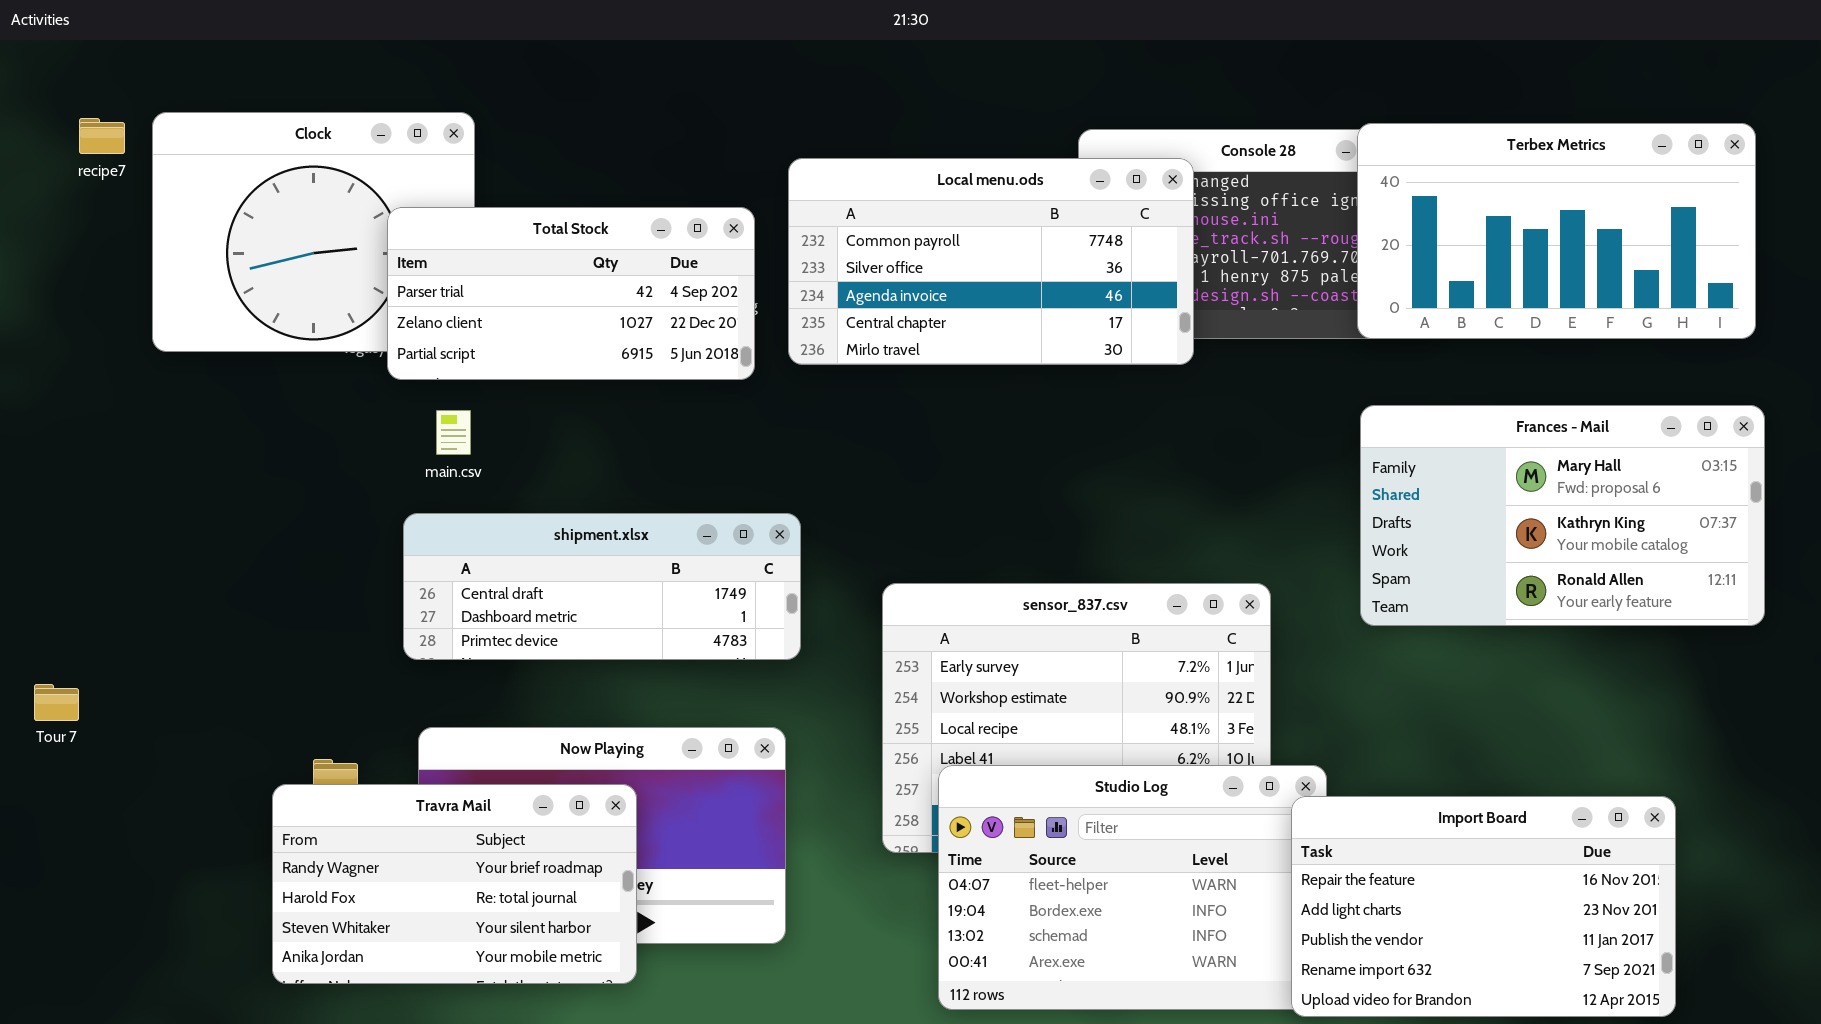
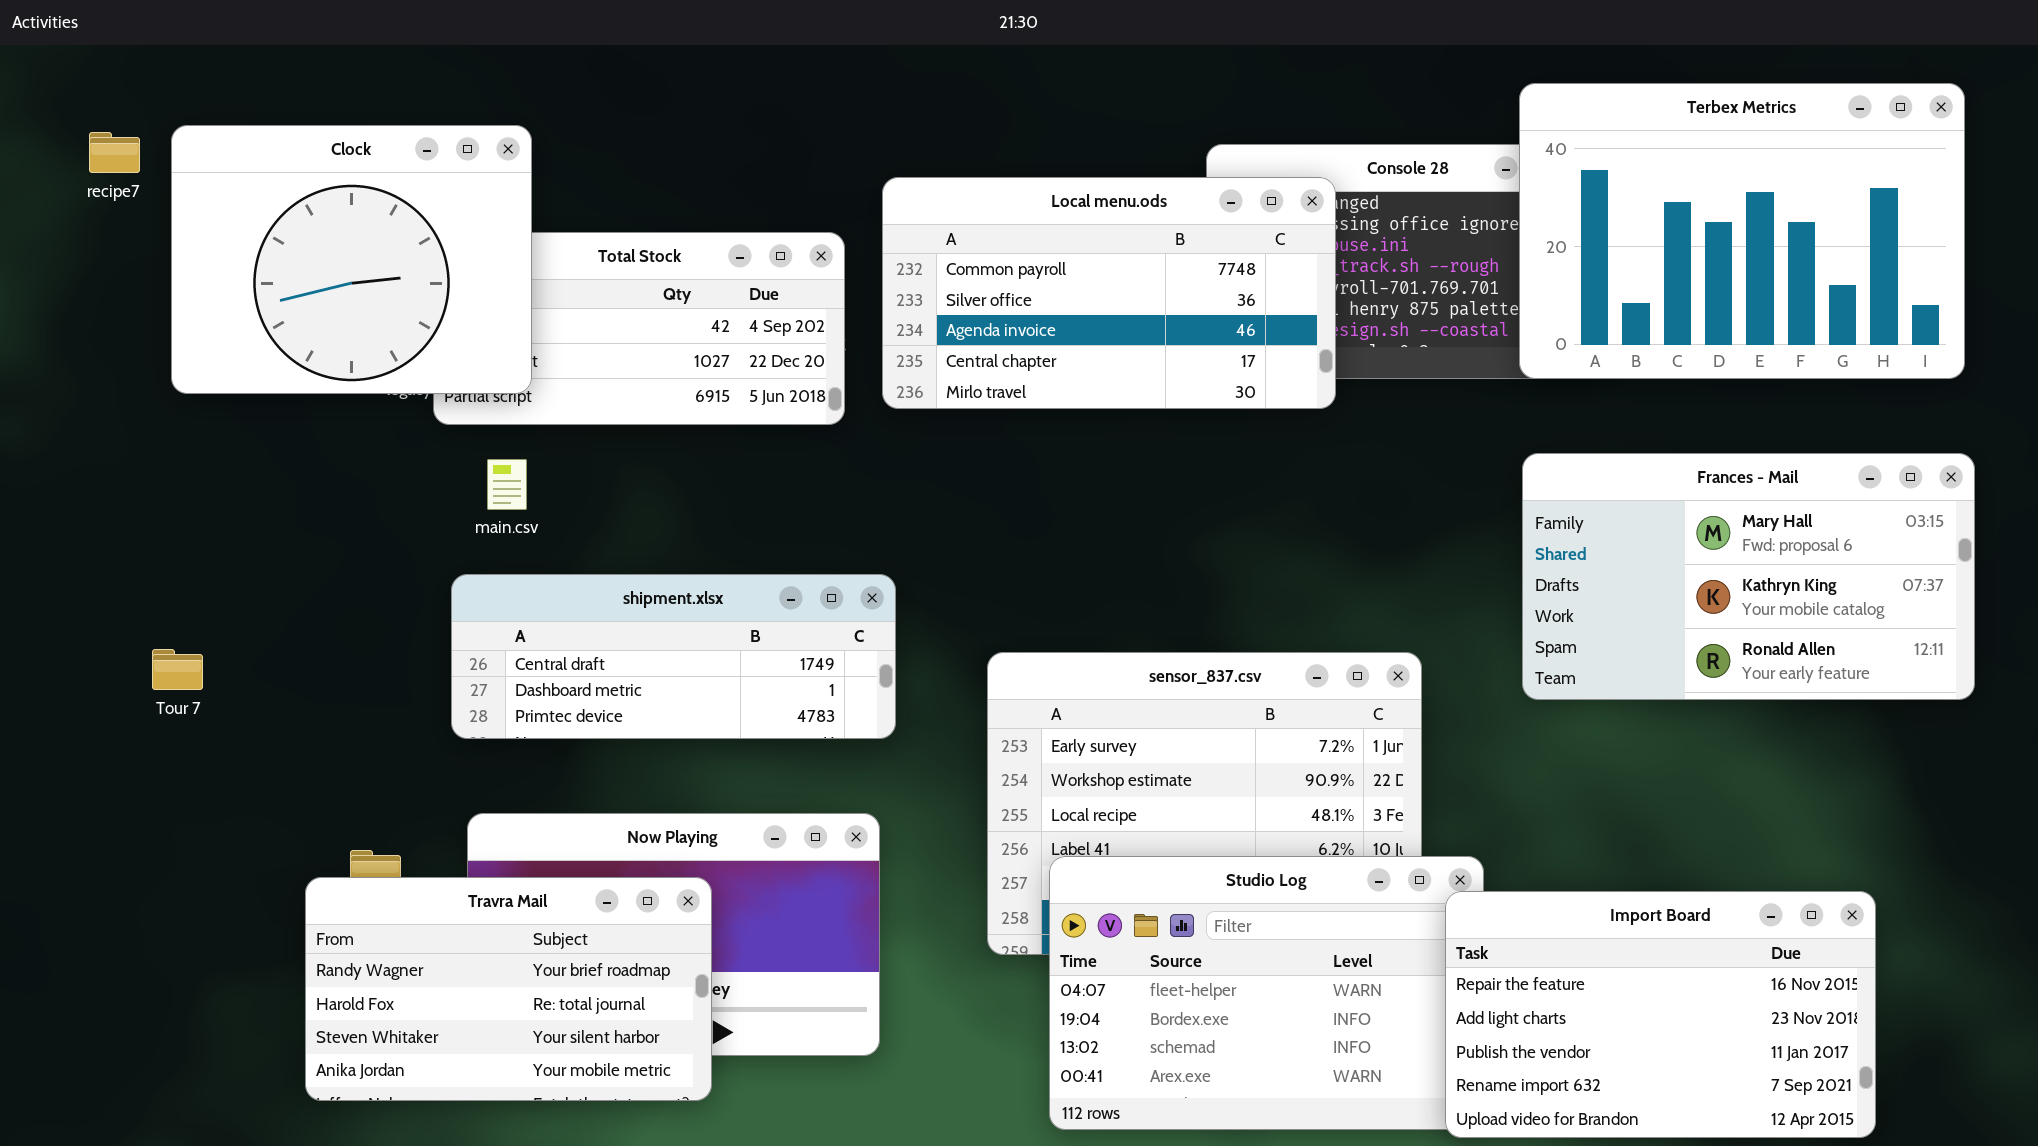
Clock: [152,112,475,352] -> [171,125,532,394], raised
Terbex Metrics: [1357,123,1756,339] -> [1519,83,1965,379], resized
Tour 7: [34,684,79,721] -> [152,649,203,690], moved

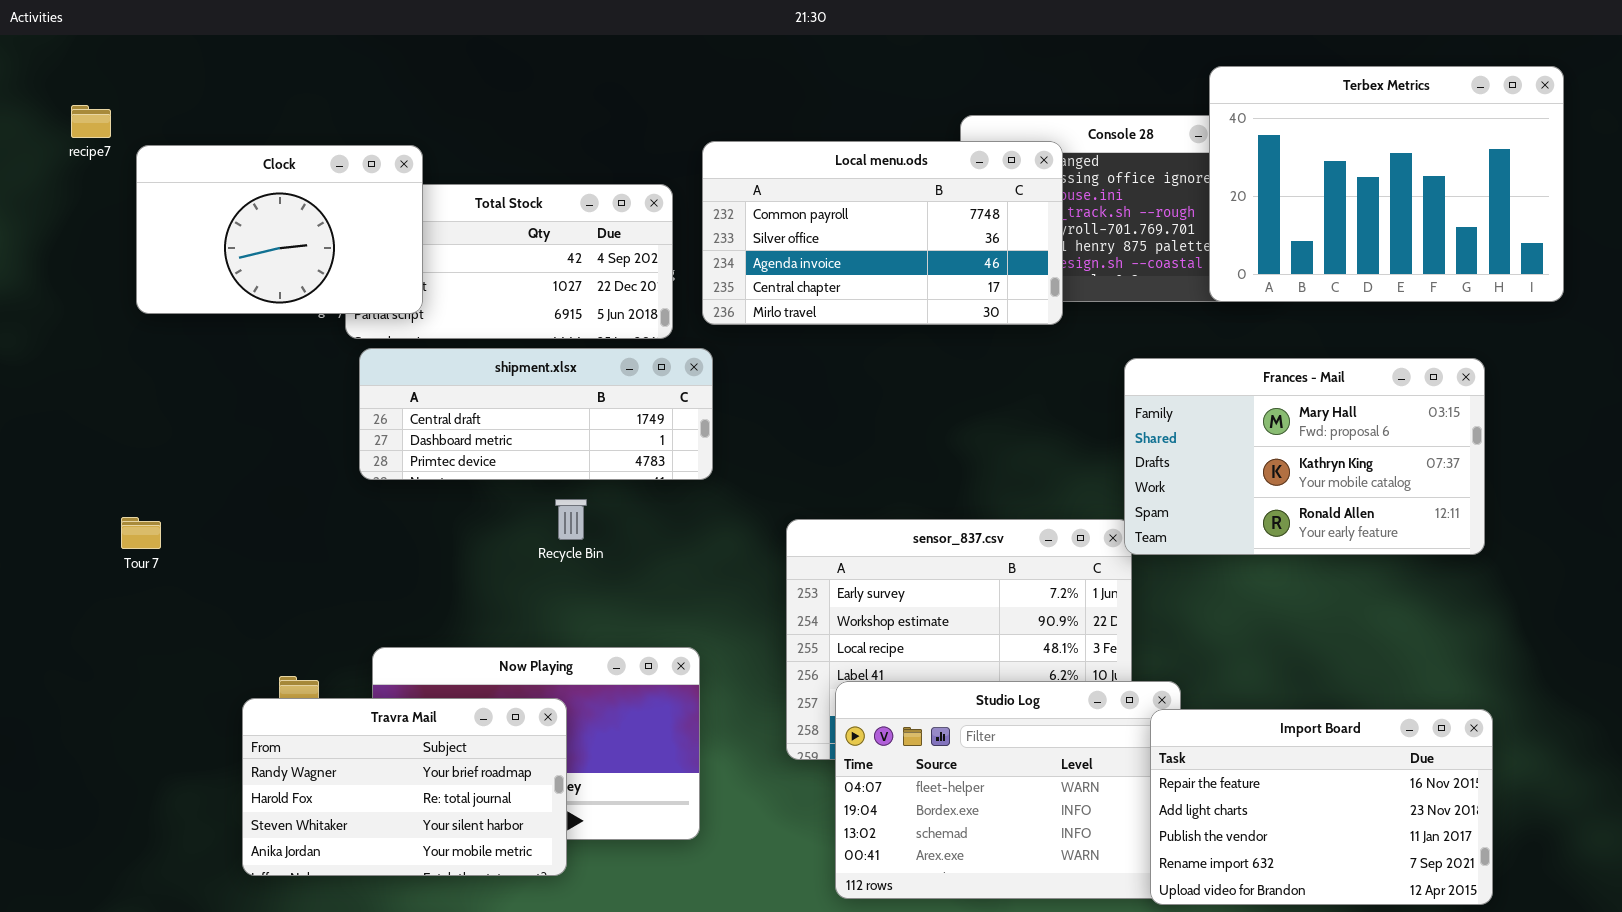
Clock: [171,125,532,394] -> [136,145,423,314], resized
Frances - Mail: [1522,453,1975,700] -> [1124,358,1485,555], moved
shipment.xlsx: [451,574,896,739] -> [359,348,713,480], moved

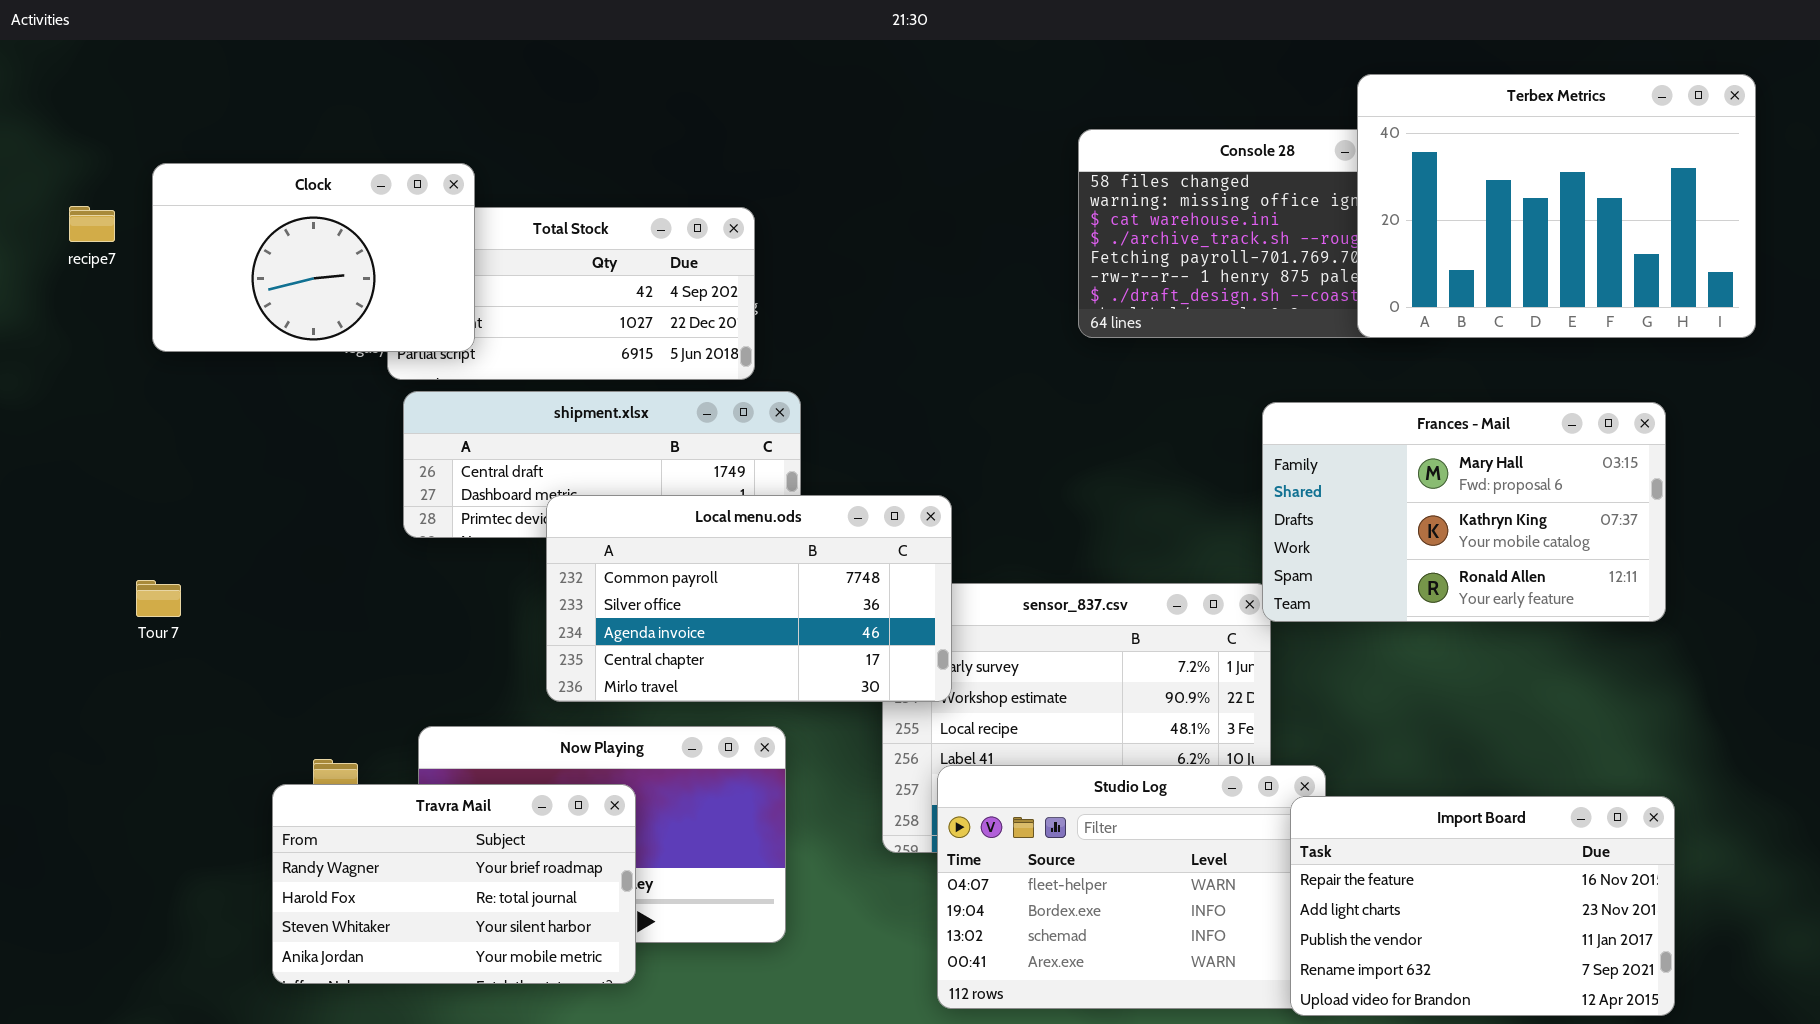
recipe7: [71,105,111,138] -> [69,206,115,242], moved
Local menu.ods: [702,141,1063,325] -> [546,495,952,702], moved

